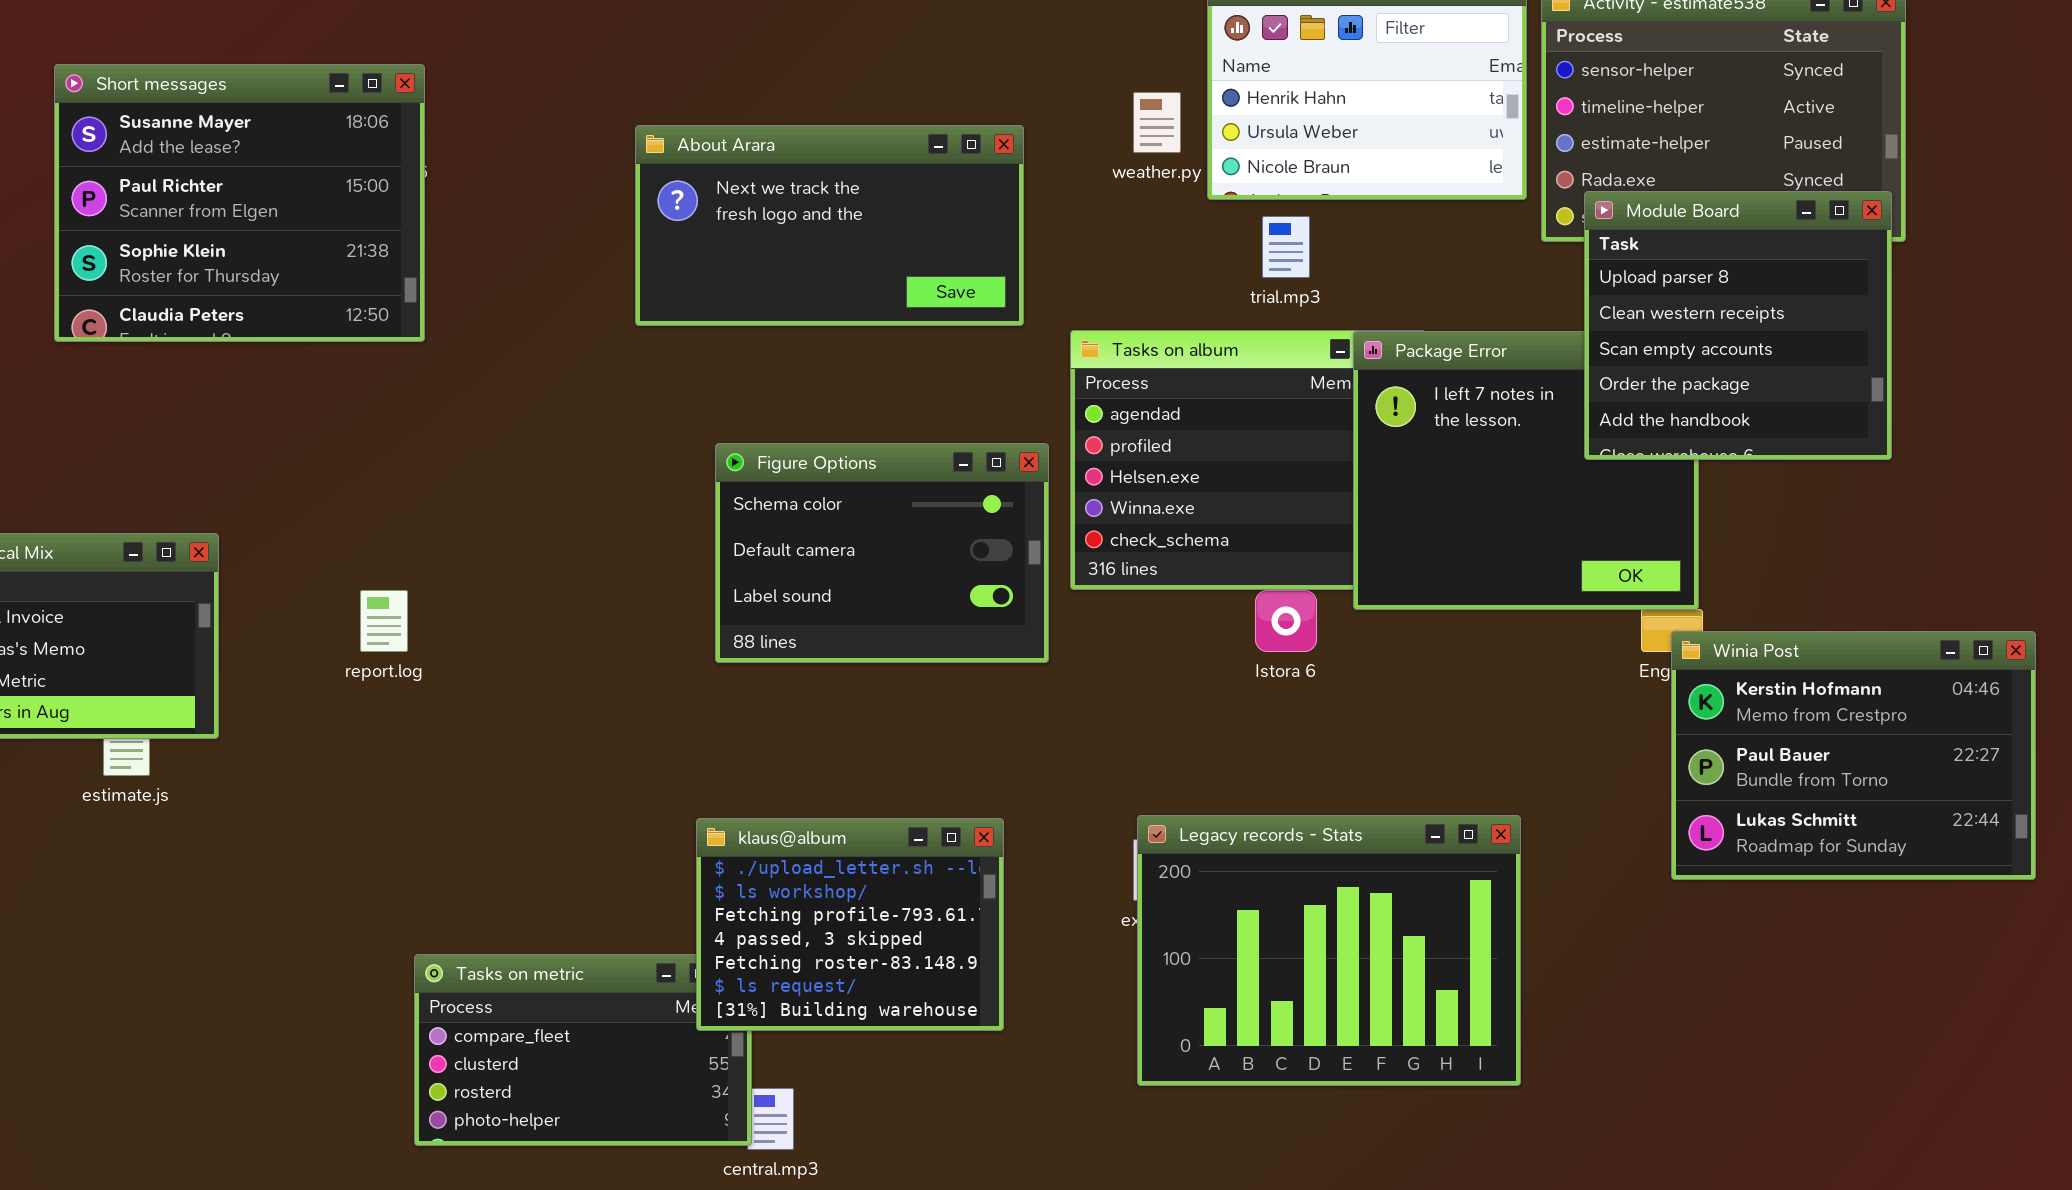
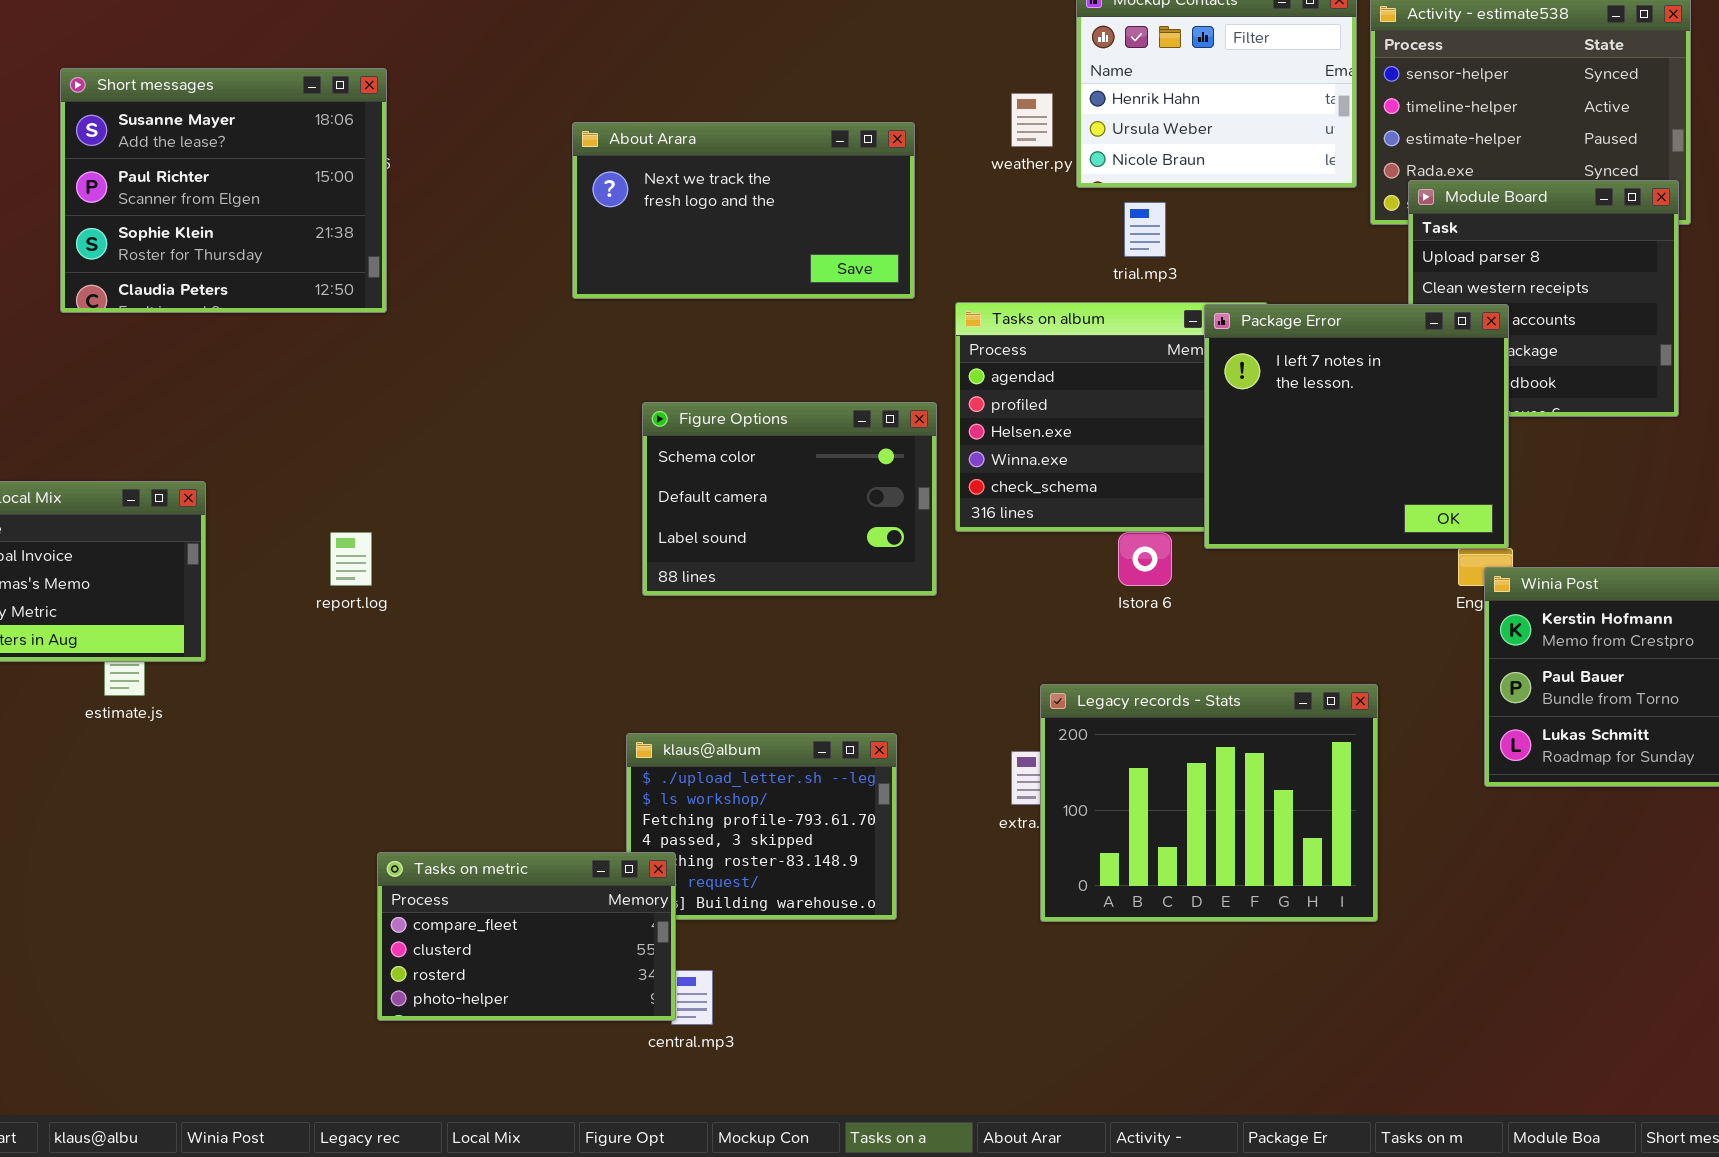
Package Error: [1353,331,1699,610] -> [1204,304,1509,549], raised
Legacy records - Stats: [1137,815,1521,1086] -> [1040,684,1378,922], moved
Tasks on metric: [414,954,752,1146] -> [377,852,676,1021], raised

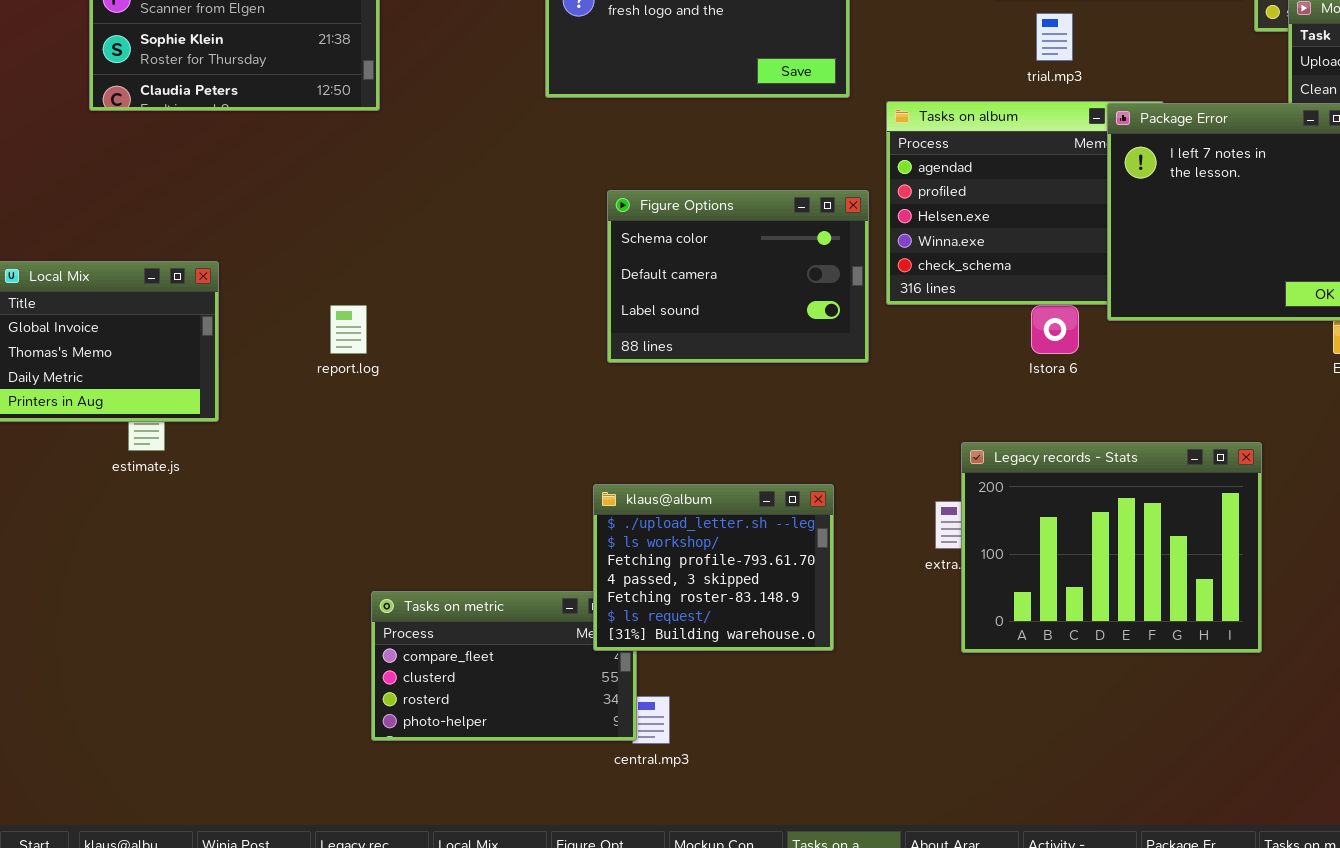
klaus@album: [626,733,897,920] -> [593,484,834,651], raised

